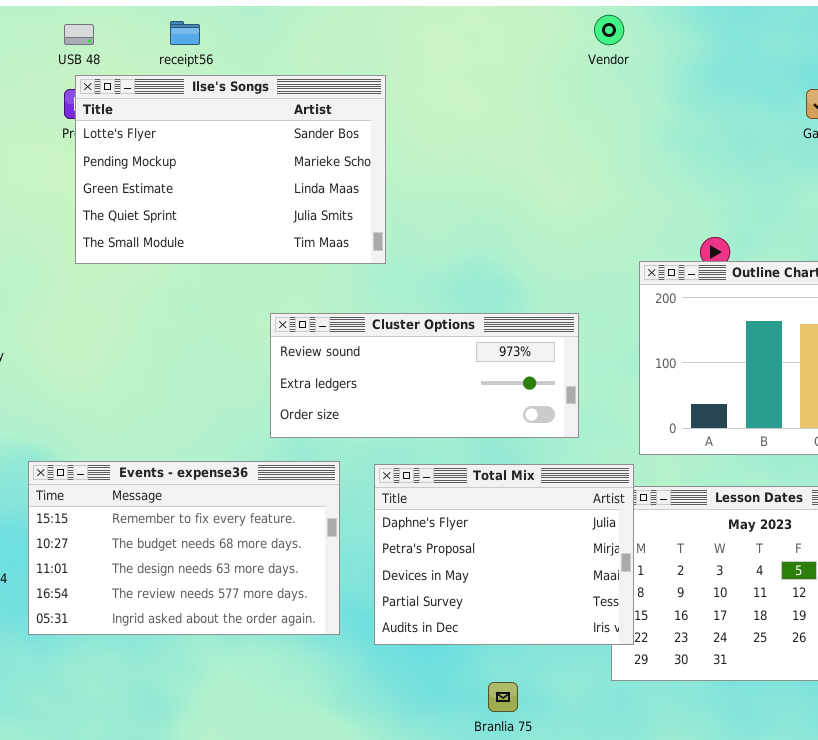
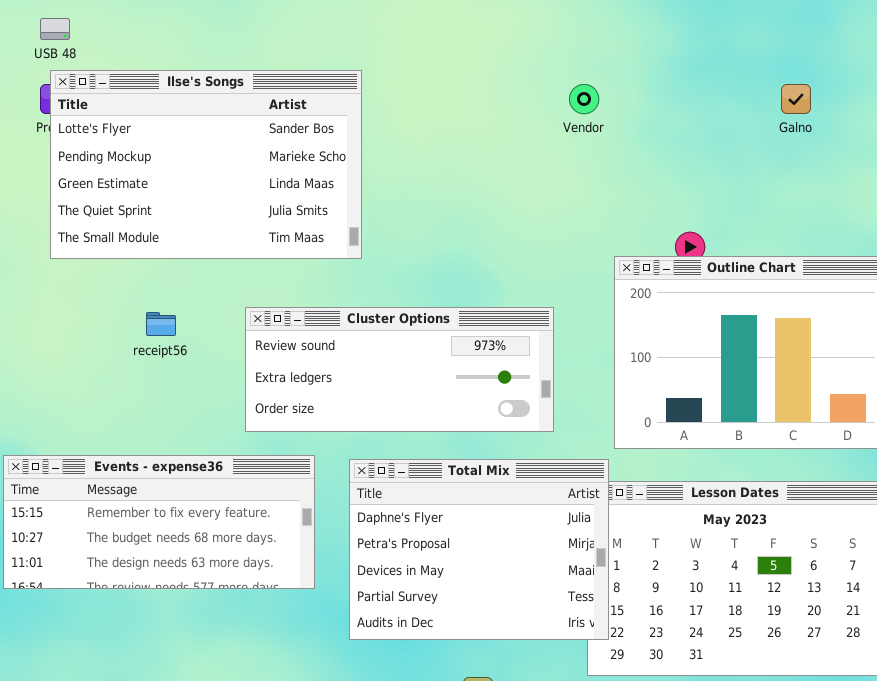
Vendor: [594,15,624,45] -> [569,84,599,114], moved
receipt56: [170,21,200,45] -> [146,312,176,336], moved
Events - expense36: [28,461,340,635] -> [3,455,315,589], resized

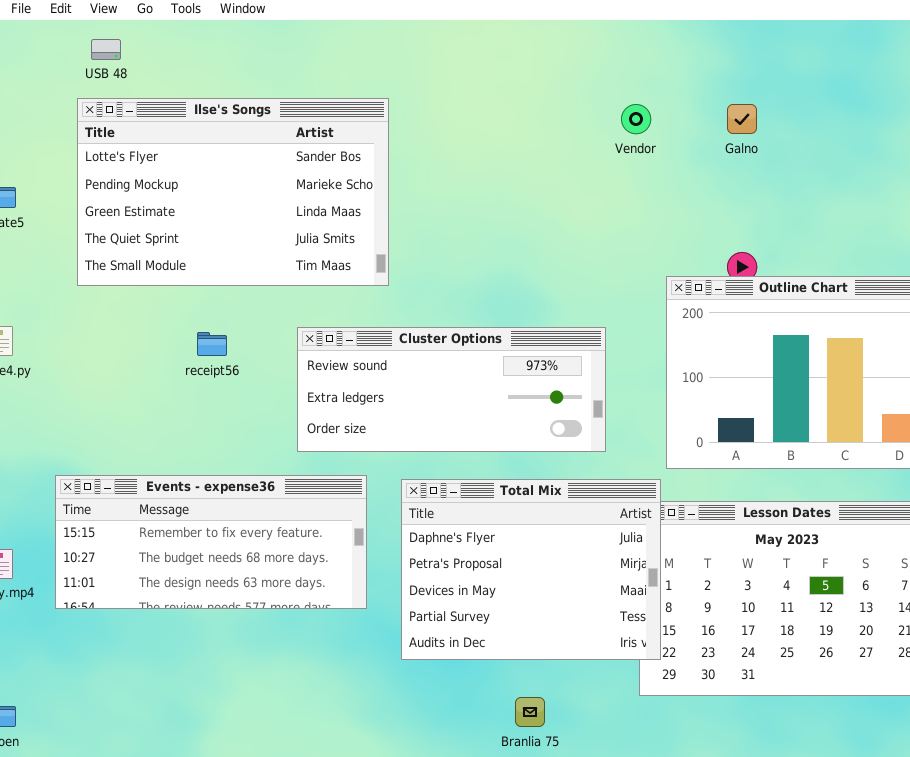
Ilse's Songs: [50,70,362,259] -> [77,98,389,286], moved
Galno: [781,84,811,114] -> [727,104,757,134], moved

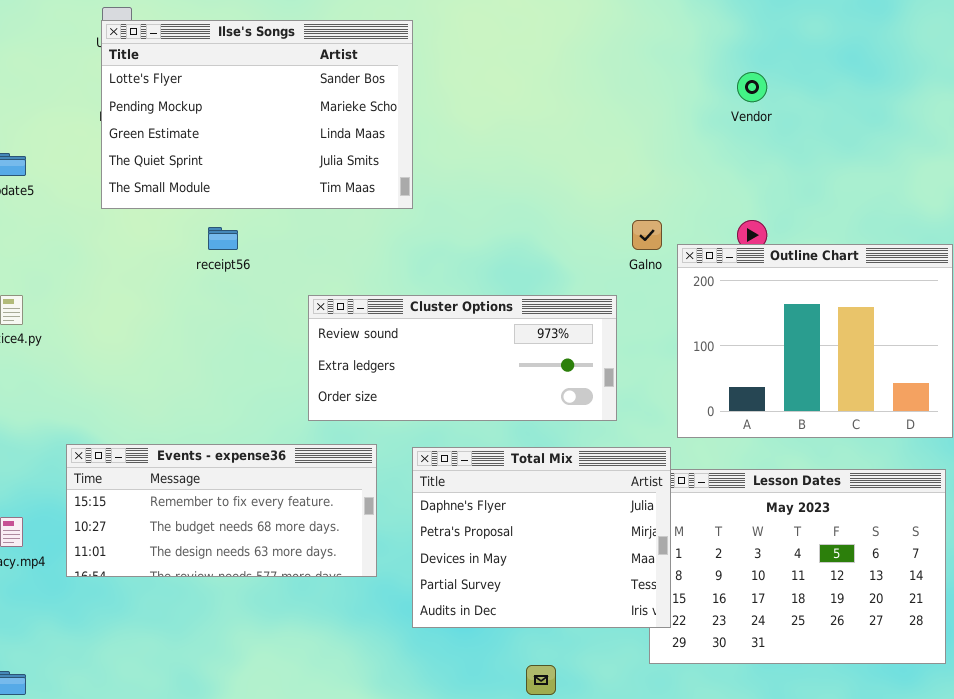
Ilse's Songs: [77,98,389,286] -> [101,20,413,209], moved
Vendor: [621,104,651,134] -> [737,72,767,102], moved
Galno: [727,104,757,134] -> [632,220,662,250], moved
receipt56: [197,332,227,356] -> [208,227,238,250], moved

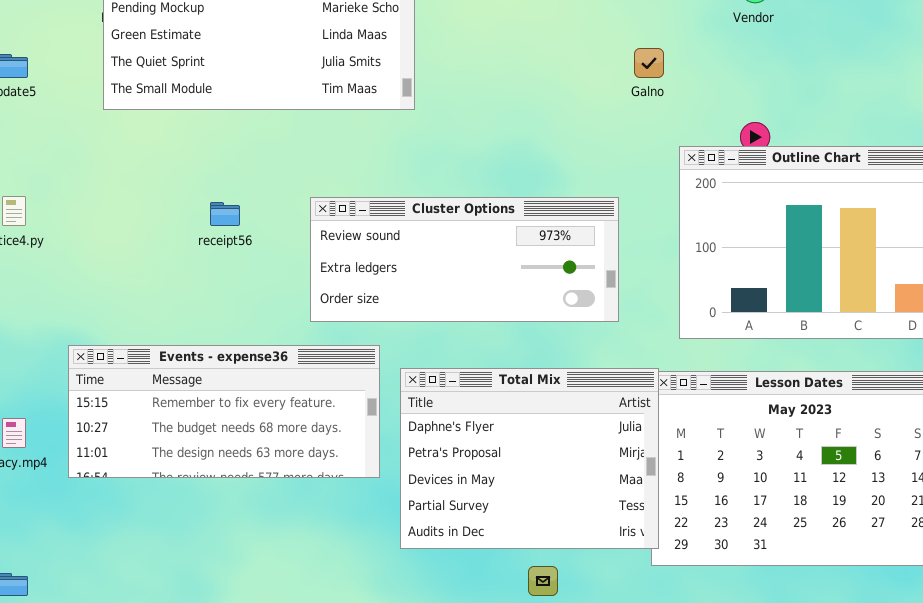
Galno: [632,220,662,250] -> [634,48,664,78], moved
receipt56: [208,227,238,250] -> [210,202,240,226], moved
Total Mix: [412,447,671,628] -> [400,368,659,549], moved

